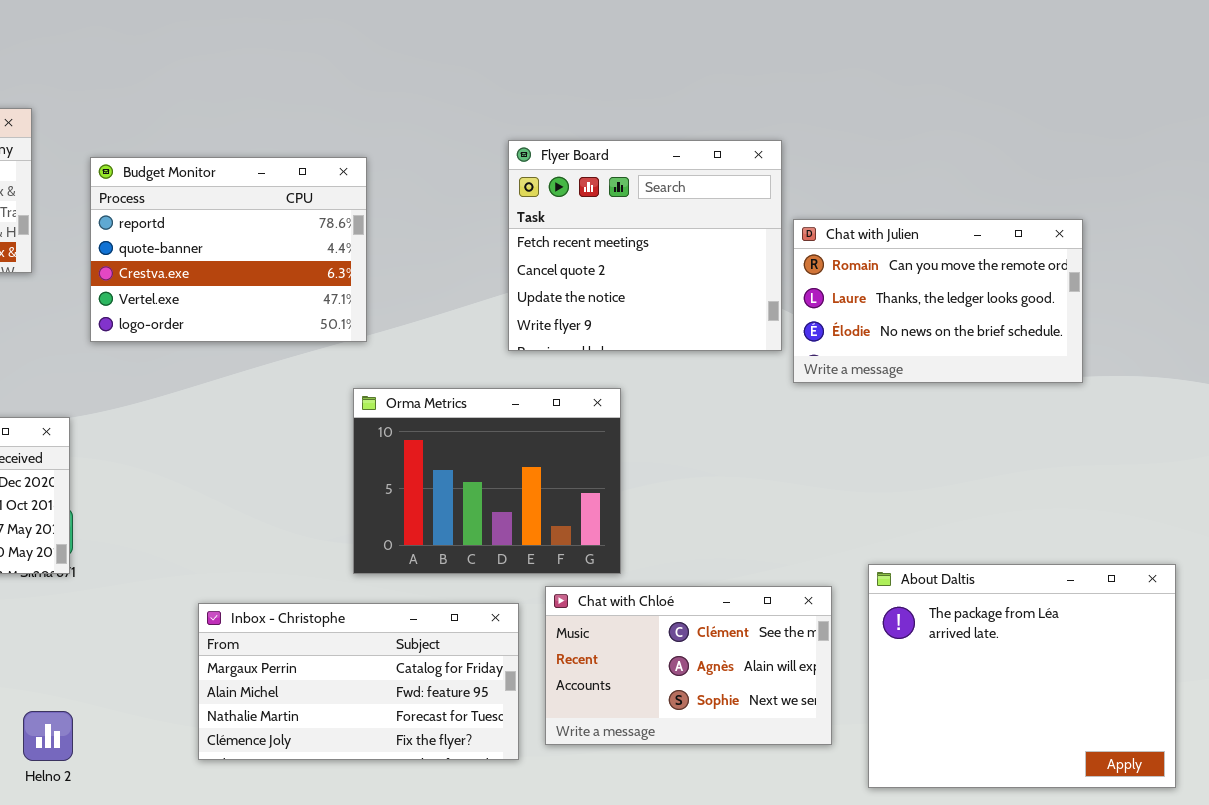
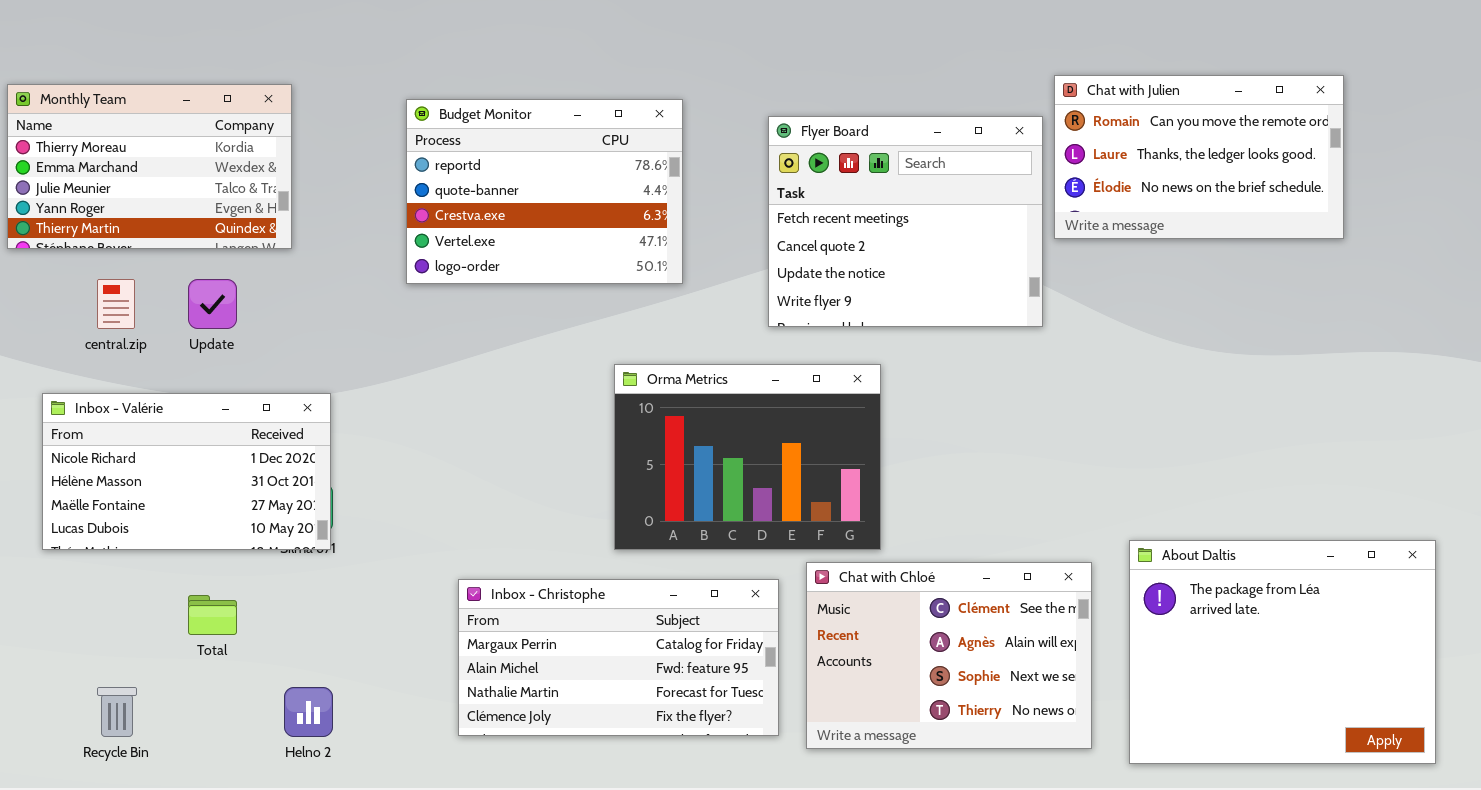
Budget Monitor: [90,157,367,342] -> [406,99,683,284], moved
Chat with Julien: [793,219,1083,383] -> [1054,75,1344,239], moved
Chat with Chloé: [545,586,832,745] -> [806,562,1092,749], resized

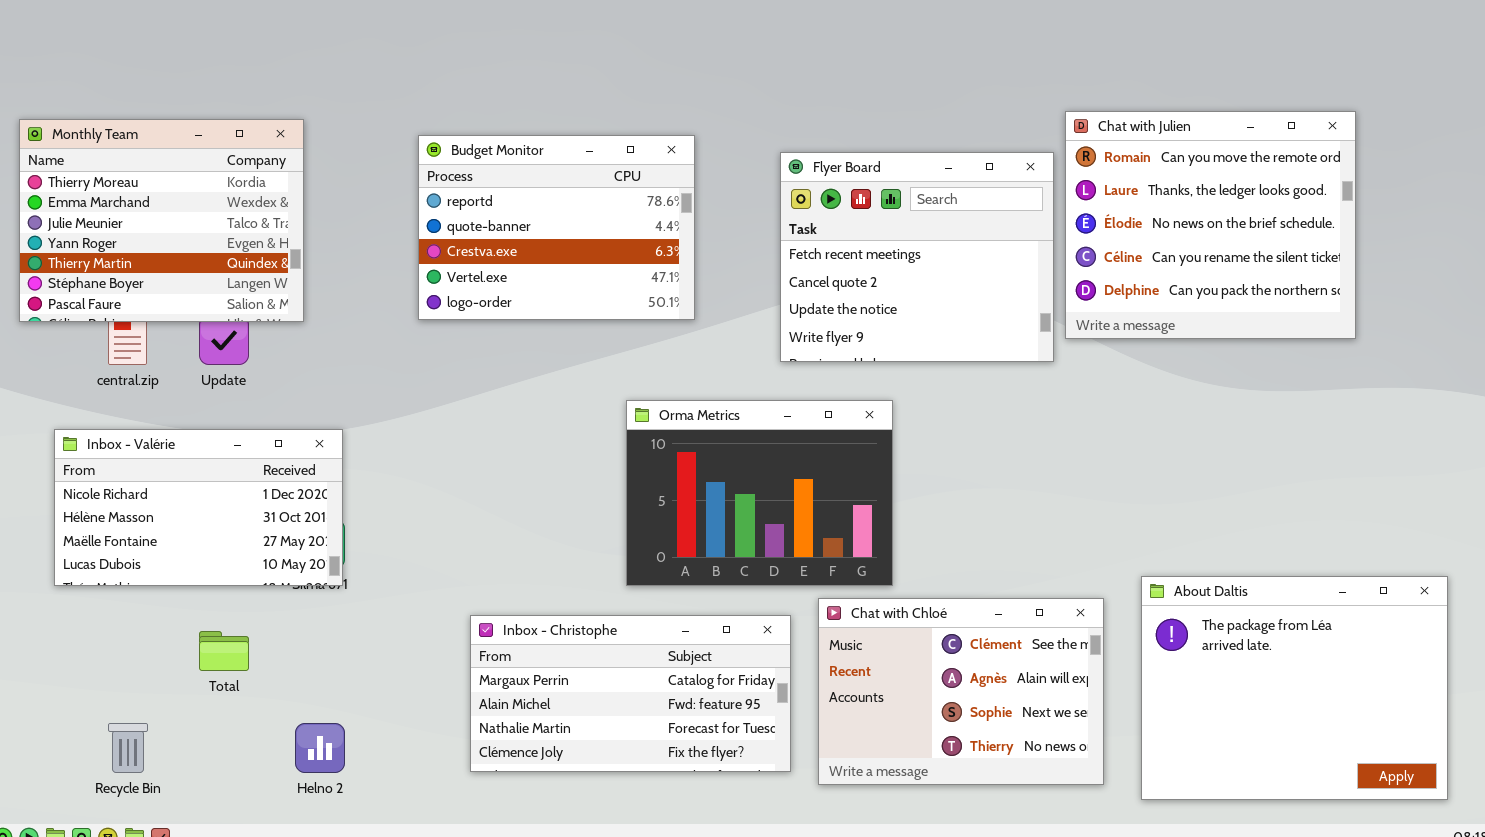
Chat with Julien: [1054,75,1344,239] -> [1065,111,1356,339], resized
Monthly Team: [7,84,292,249] -> [19,119,304,322], resized

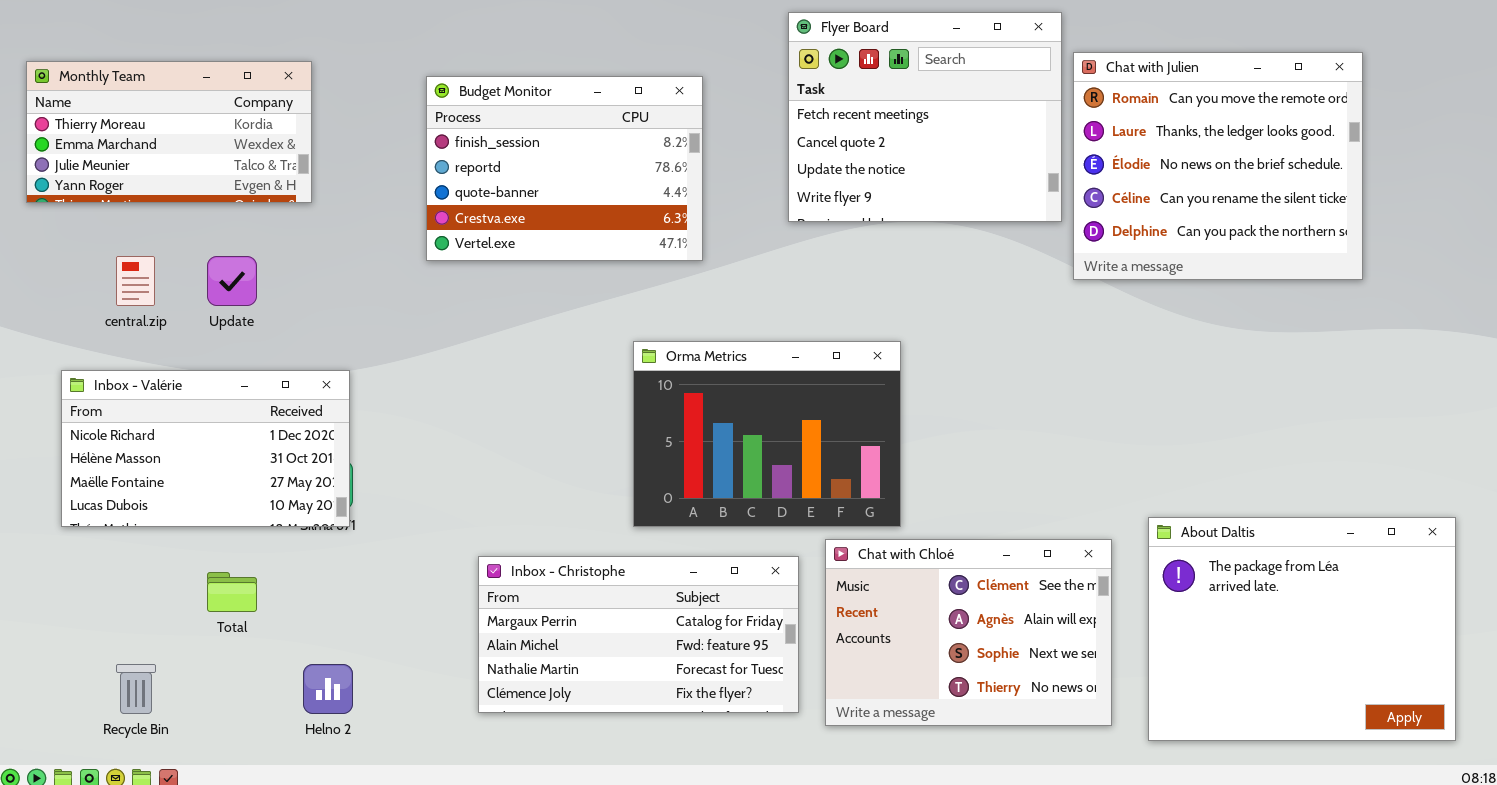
Monthly Team: [19,119,304,322] -> [26,61,312,203], resized
Budget Monitor: [418,135,695,320] -> [426,76,703,261], scrolled up 1 row
Flyer Board: [780,152,1054,362] -> [788,12,1062,222], moved

